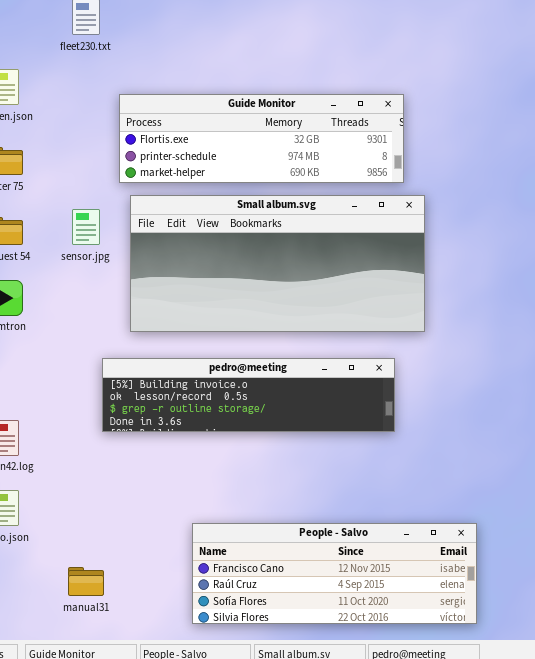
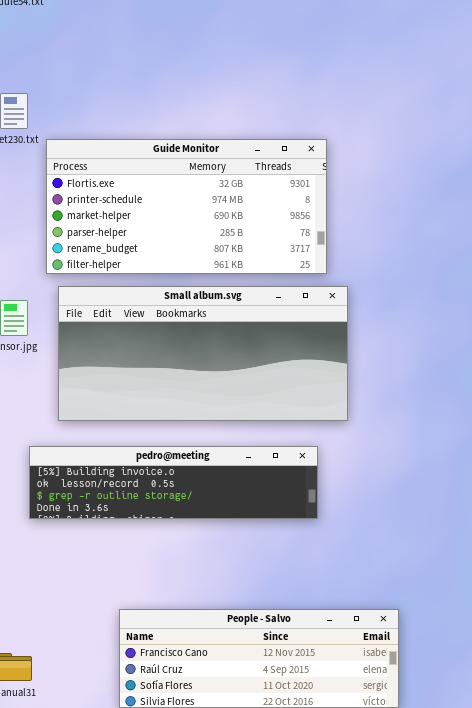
Guide Monitor: [119,94,404,183] -> [46,139,327,274], resized

